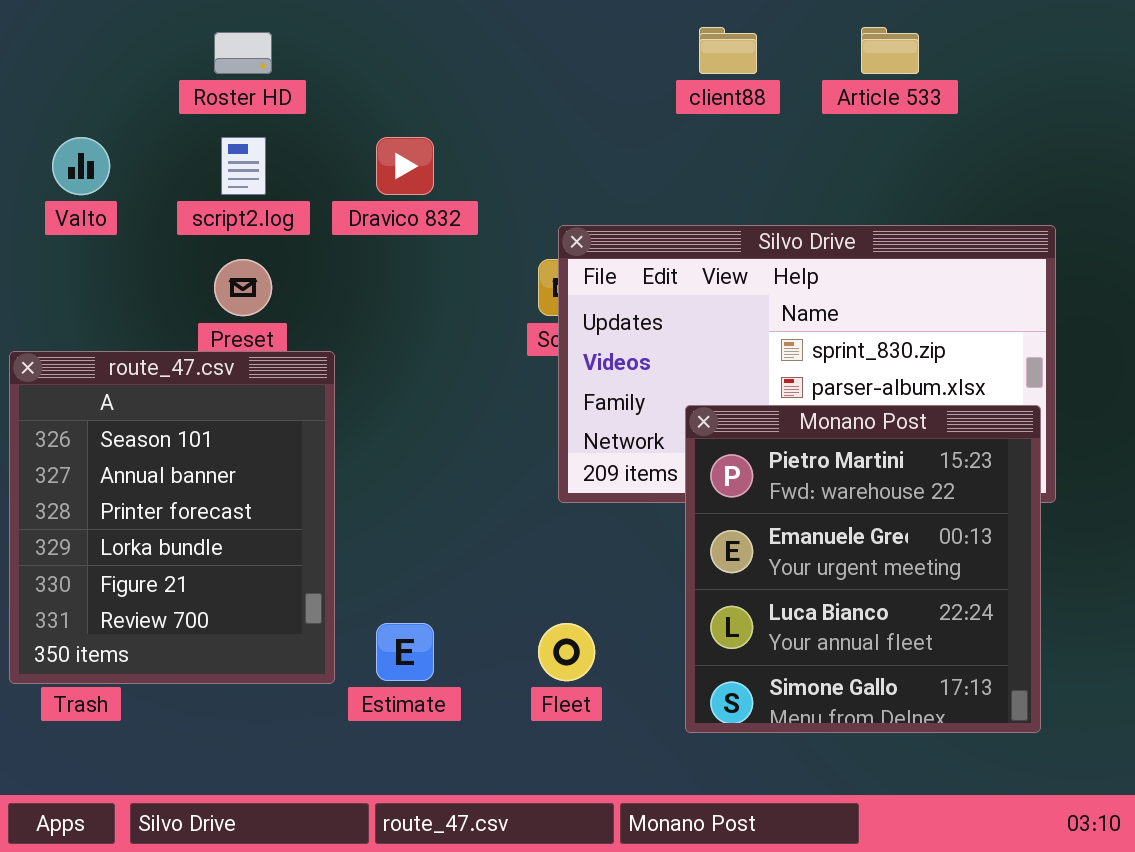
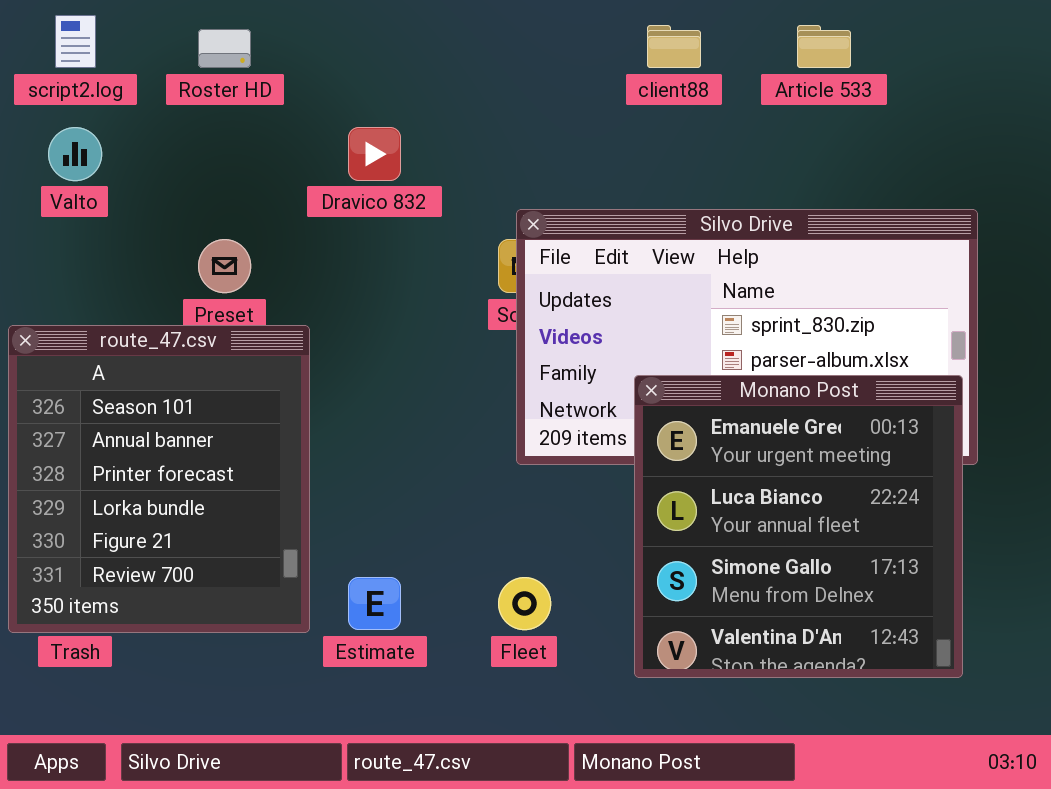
script2.log: [221,137,266,195] -> [55,15,96,68], moved
Monano Post: [685,405,1041,733] -> [634,375,963,678], scrolled down 1 row

